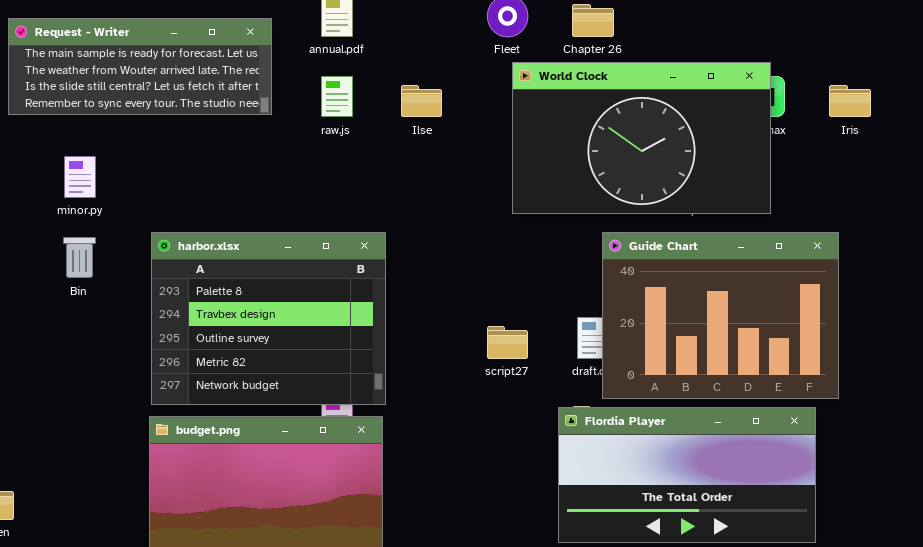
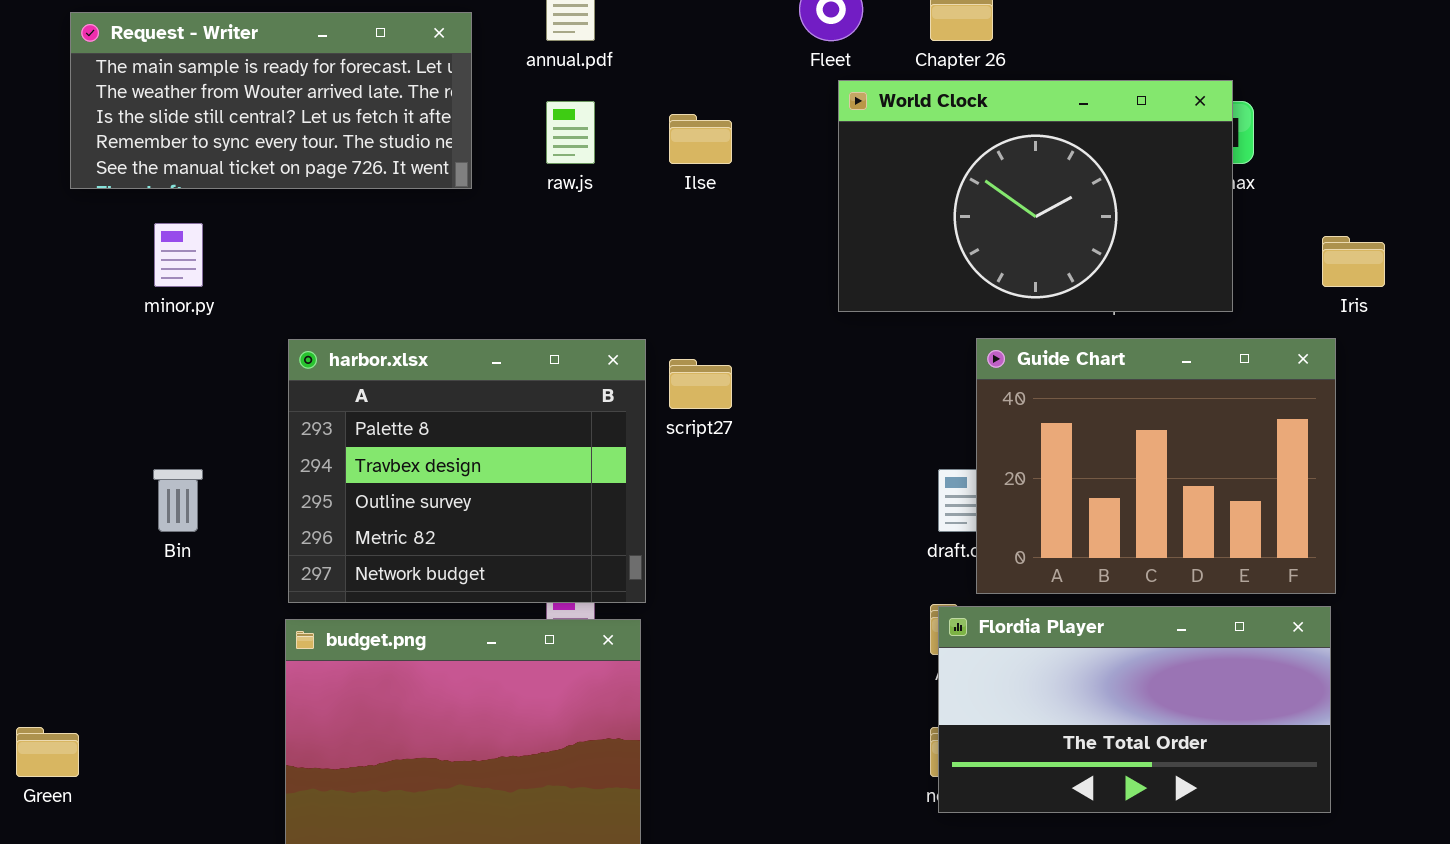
Request - Writer: [8,18,272,115] -> [70,12,472,189], resized
Iris: [829,85,871,117] -> [1322,236,1385,287], moved
Bin: [63,237,96,278] -> [153,469,203,532], moved
script27: [487,326,528,359] -> [669,359,732,409], moved
Flordia Player: [558,407,816,543] -> [938,606,1331,813], moved

